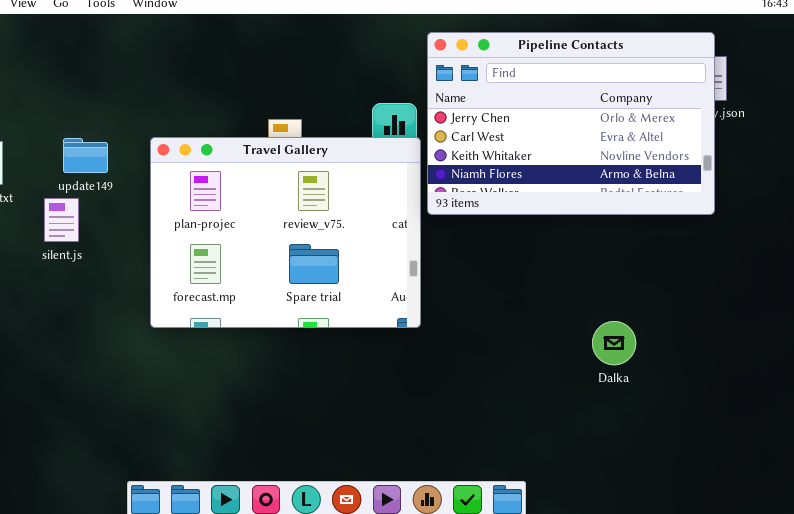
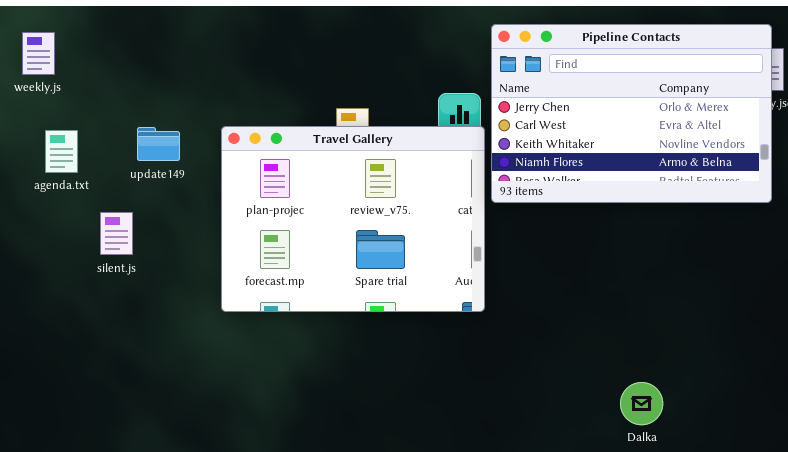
silent.js: [44,198,79,242] -> [100,212,133,255], moved
Dalka: [592,321,636,365] -> [620,382,663,425], moved

